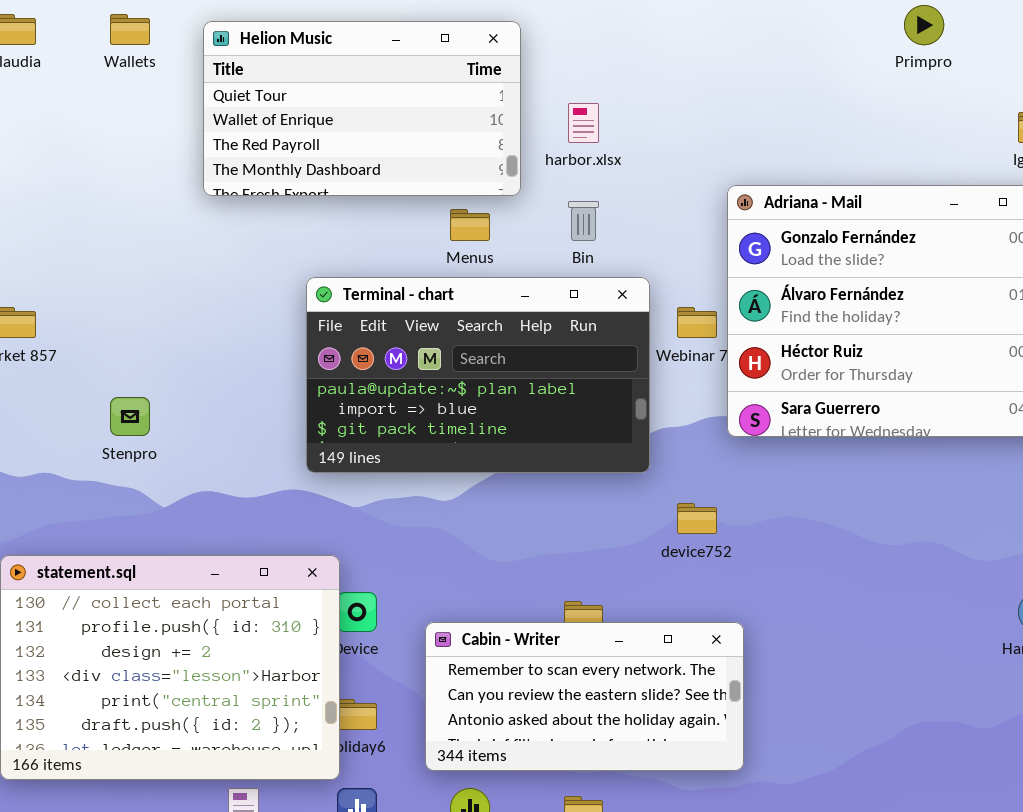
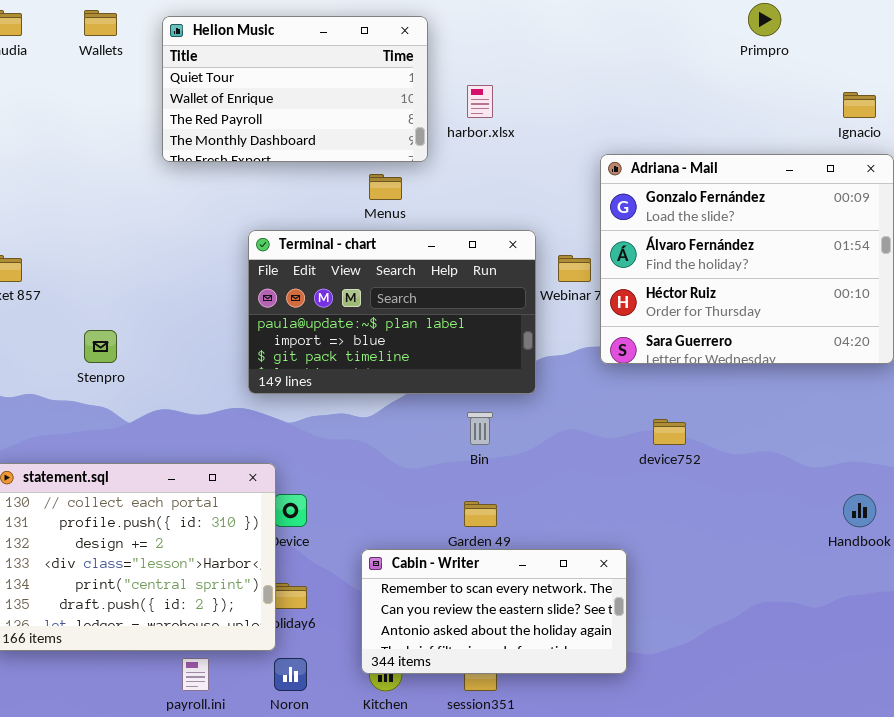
Bin: [568,201,599,241] -> [467,412,493,445], moved
device752: [677,503,717,534] -> [653,419,686,445], moved
Cabin - Writer: [425,622,744,771] -> [361,549,627,674], moved

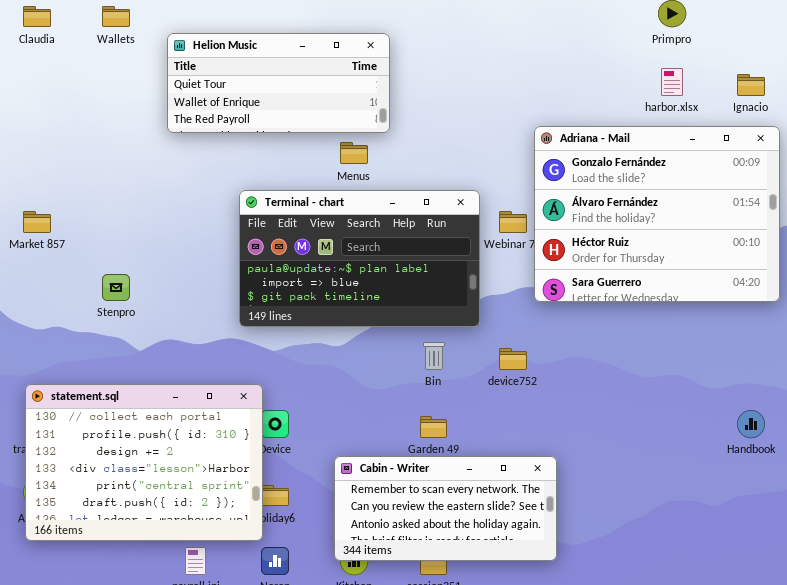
Helion Music: [162,16,428,162] -> [167,33,390,133], resized
harbor.xlsx: [467,85,493,118] -> [661,68,683,96], moved
device752: [653,419,686,445] -> [499,348,527,370], moved

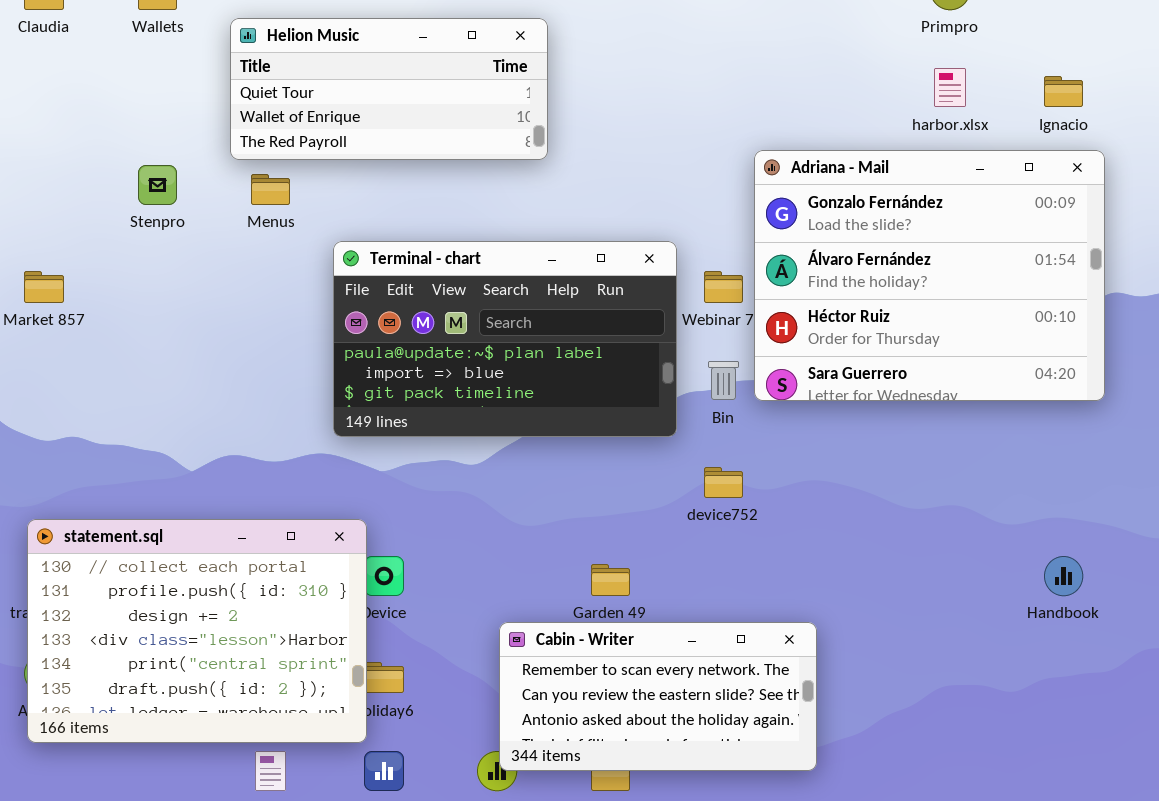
Menus: [340,142,368,164] -> [251,174,290,205], moved
Stenpro: [102,274,130,301] -> [138,165,177,205], moved
Bin: [423,342,445,370] -> [708,361,739,400], moved
Cabin - Writer: [334,456,557,561] -> [499,622,817,771], moved

